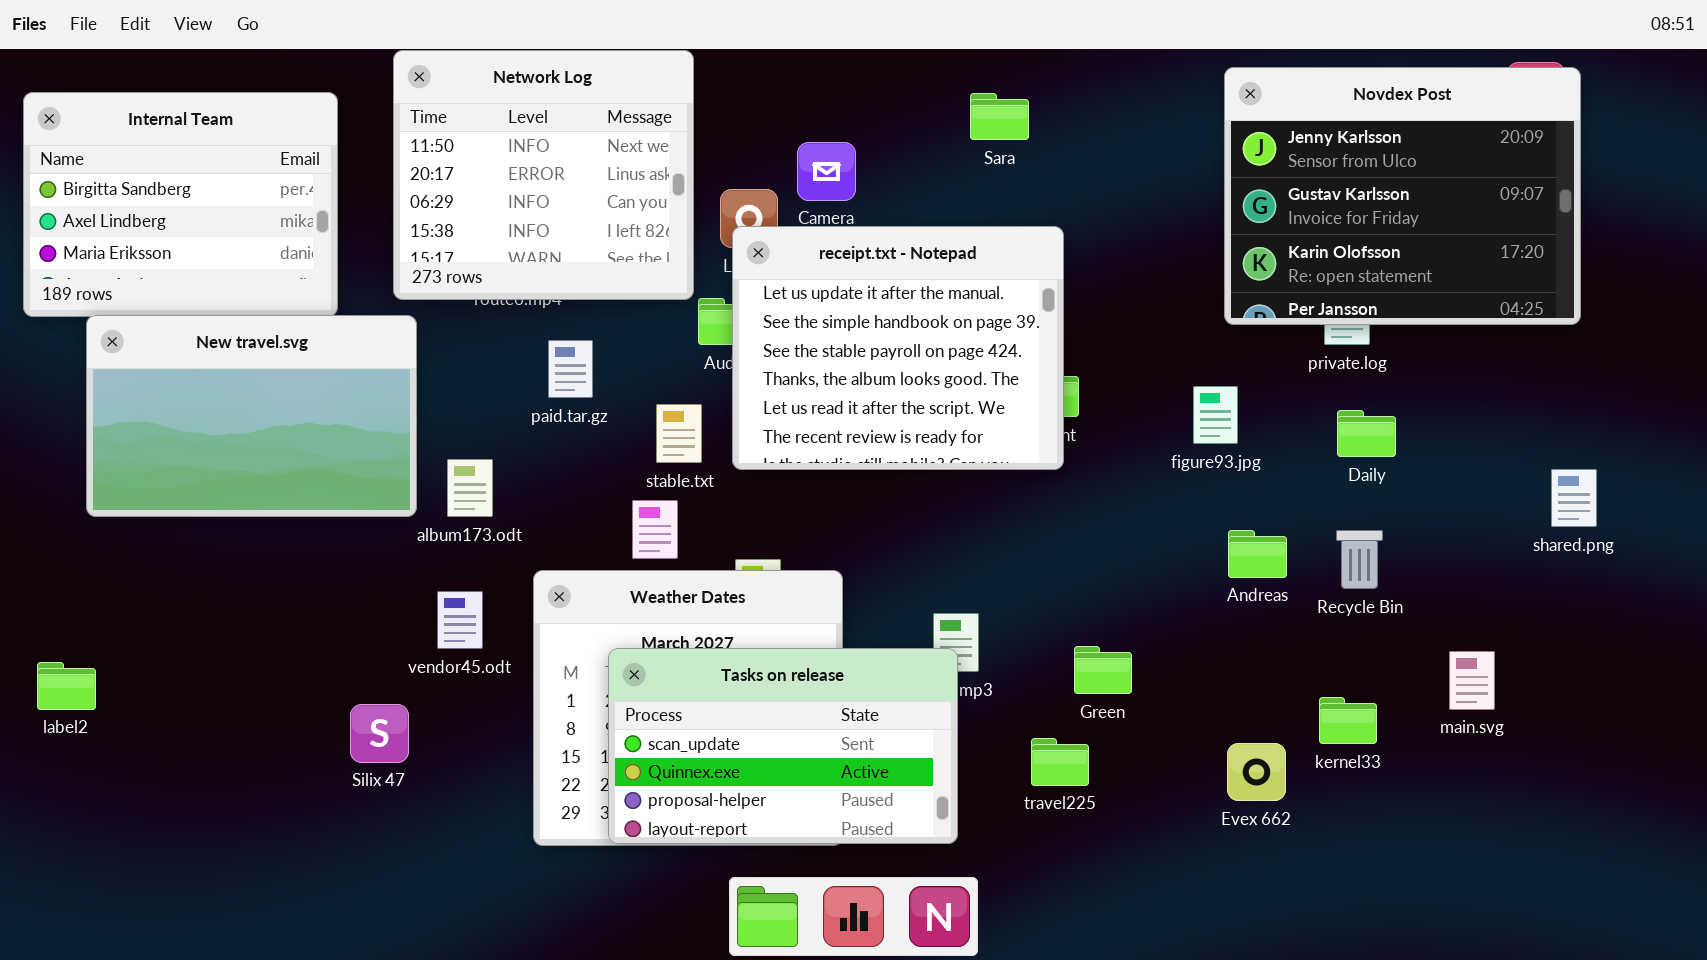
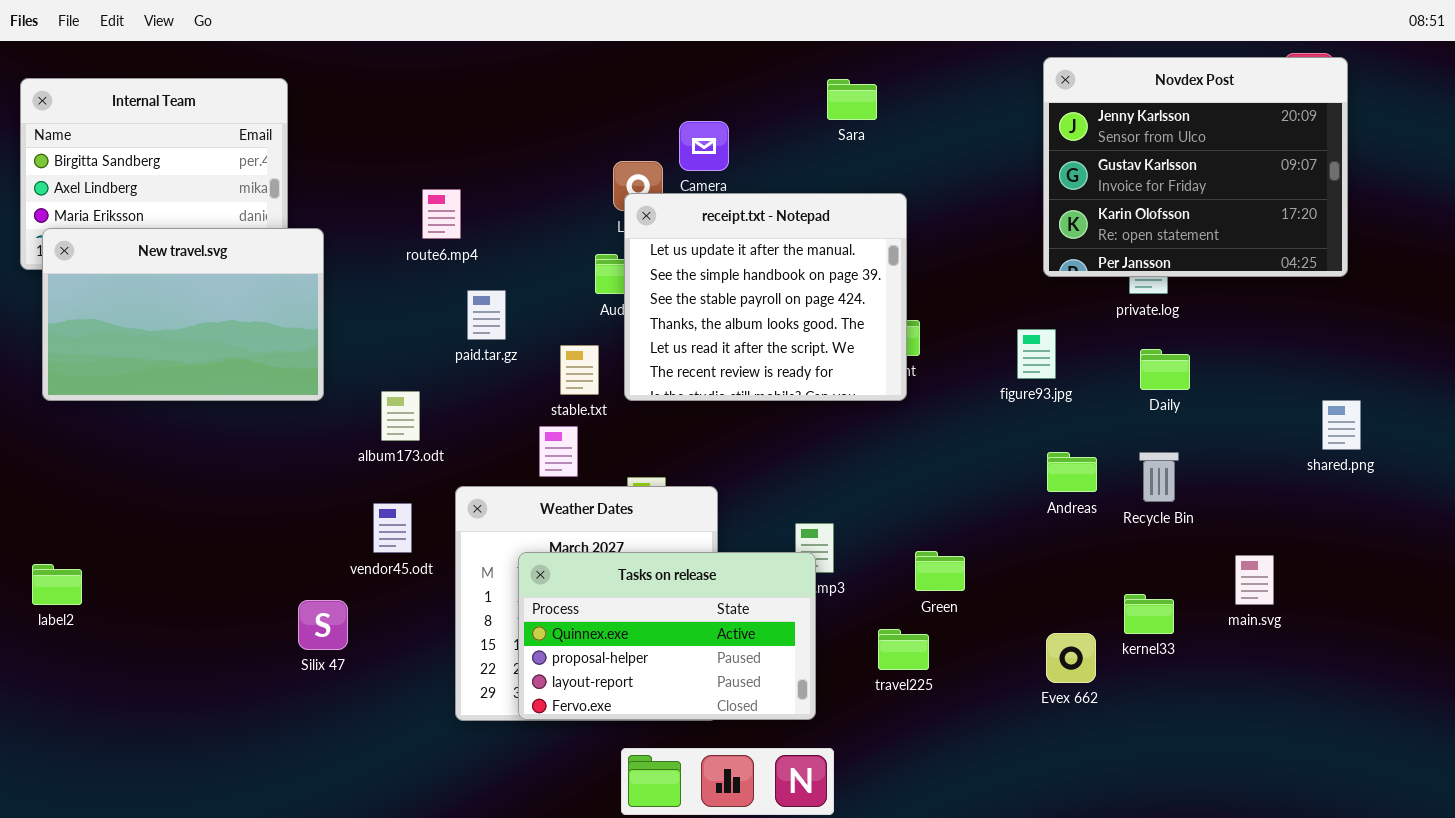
Network Log: [393,50,694,300] -> none, closed
New travel.svg: [86,315,417,517] -> [42,228,324,401], moved
Tasks on release: [608,648,958,844] -> [518,552,816,720], scrolled down 1 row

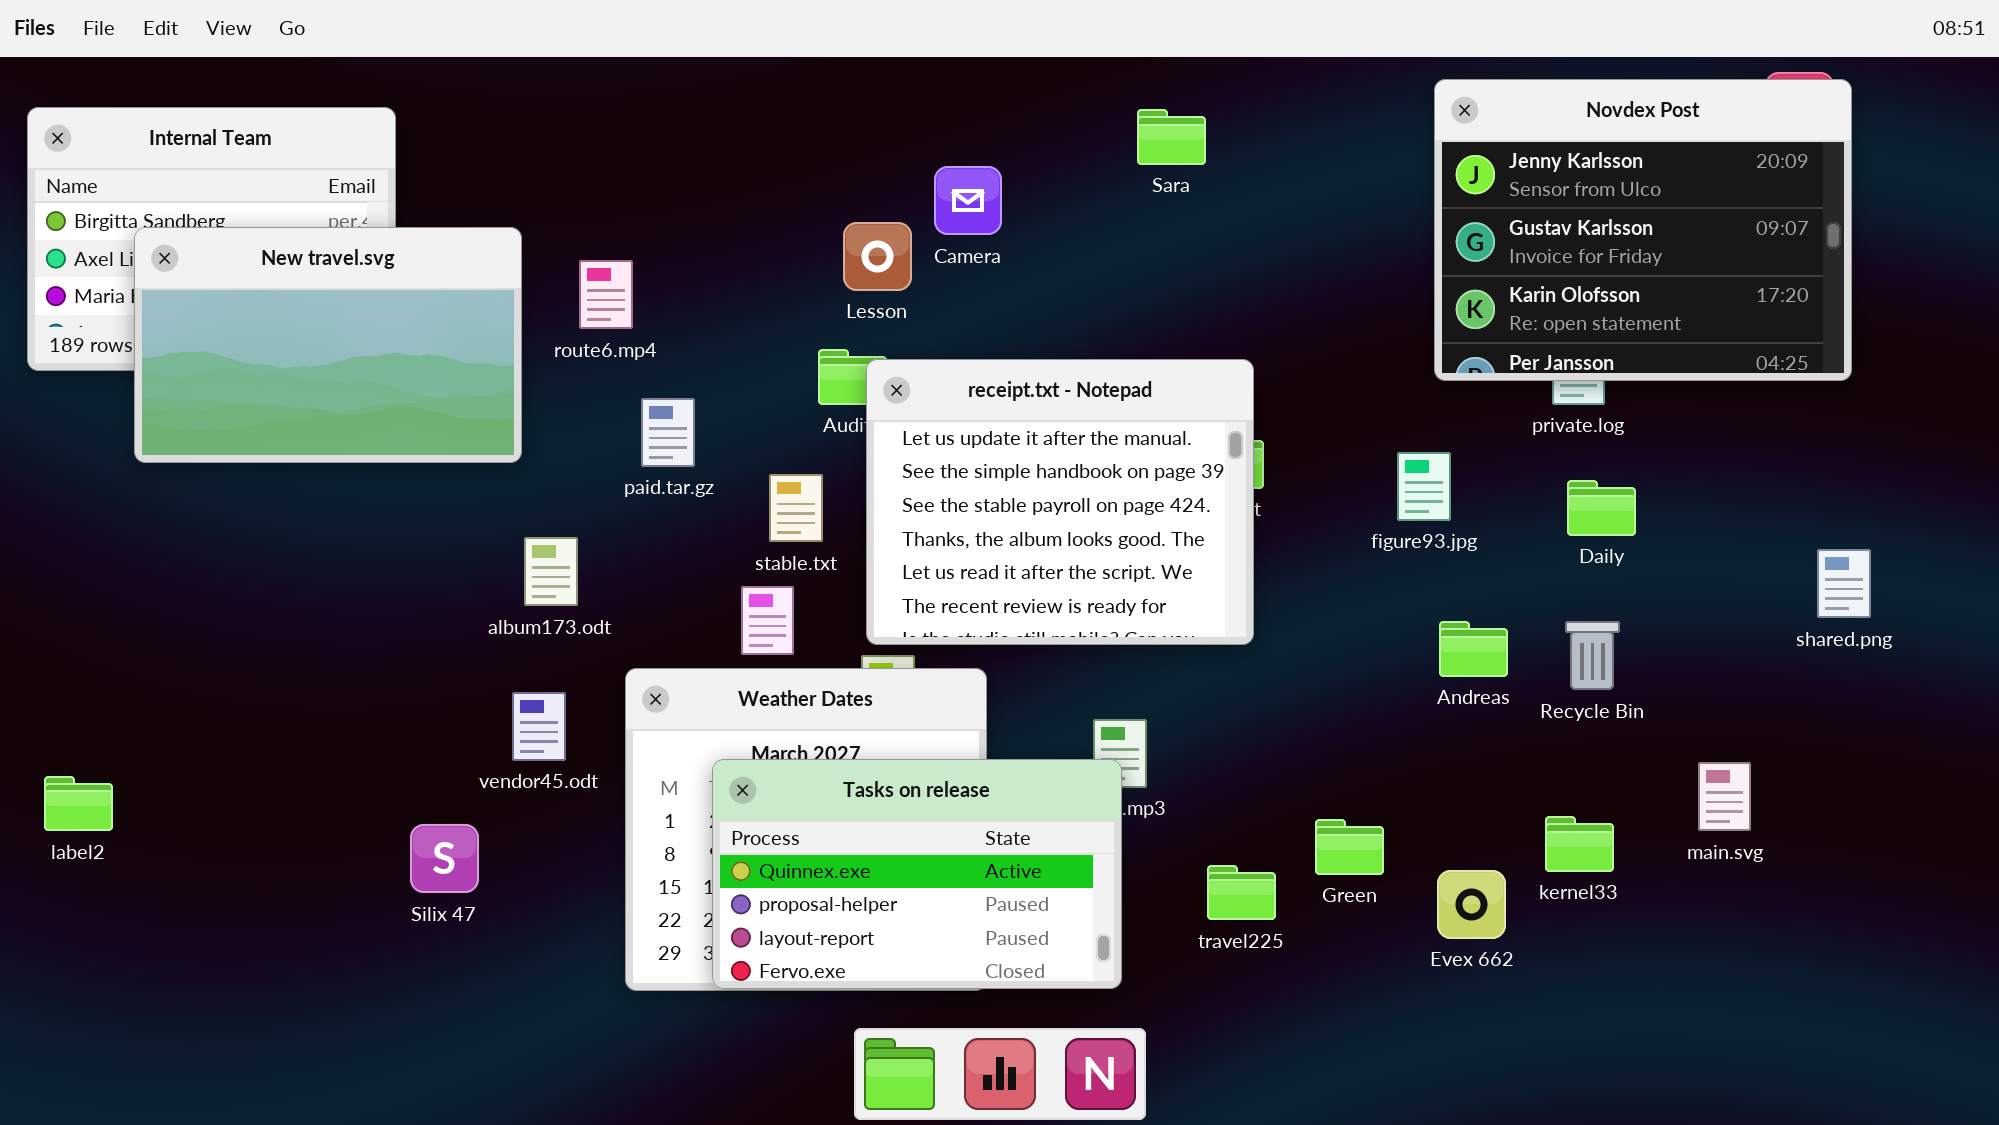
receipt.txt - Notepad: [624,193,907,401] -> [866,359,1254,645], moved
New travel.svg: [42,228,324,401] -> [134,227,522,463], moved
Green: [915,551,965,591] -> [1315,819,1384,875], moved

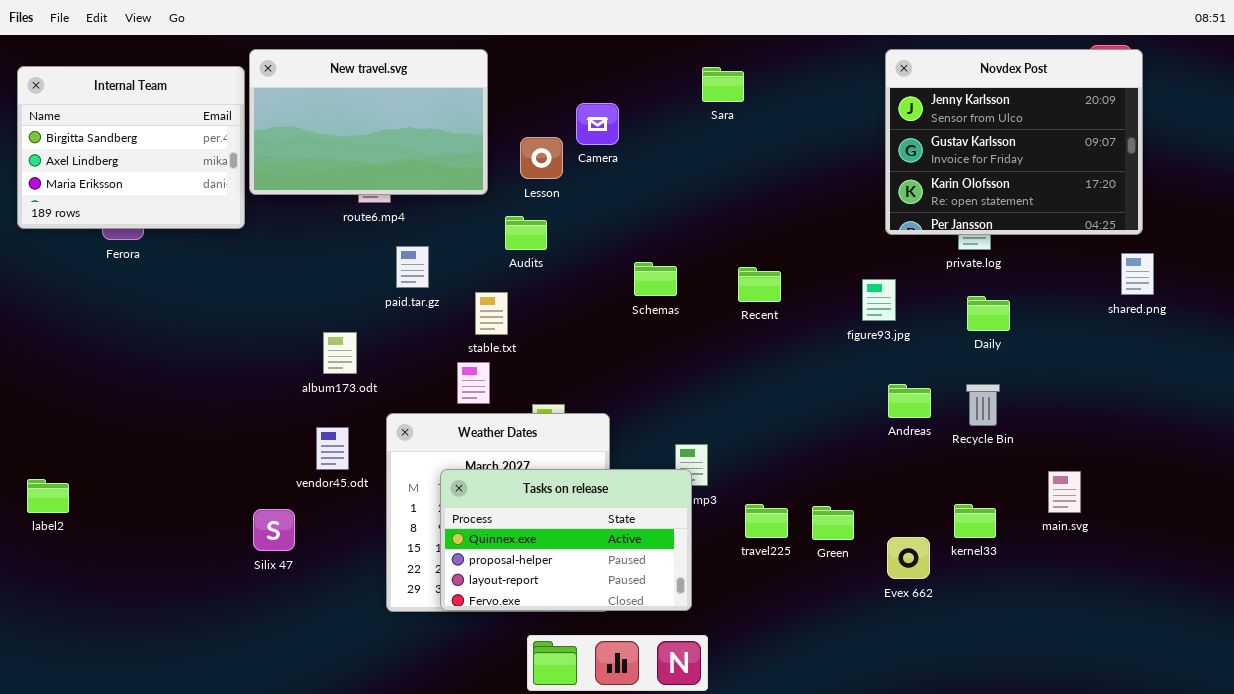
New travel.svg: [134,227,522,463] -> [249,49,488,195], moved
receipt.txt - Notepad: [866,359,1254,645] -> none, closed
shared.png: [1817,549,1871,618] -> [1121,253,1154,295], moved
travel225: [1207,865,1276,920] -> [745,504,788,538], moved

